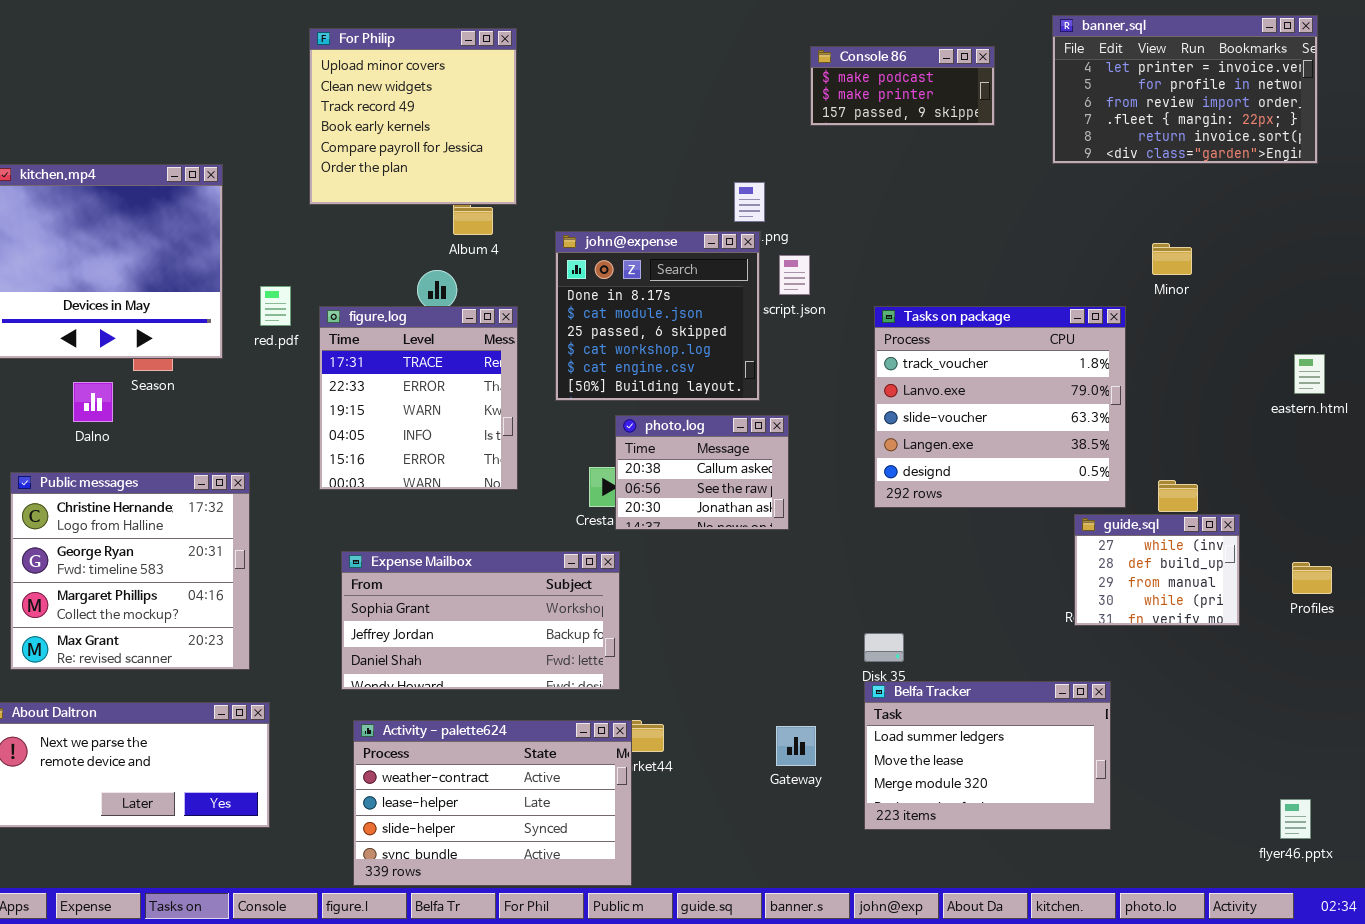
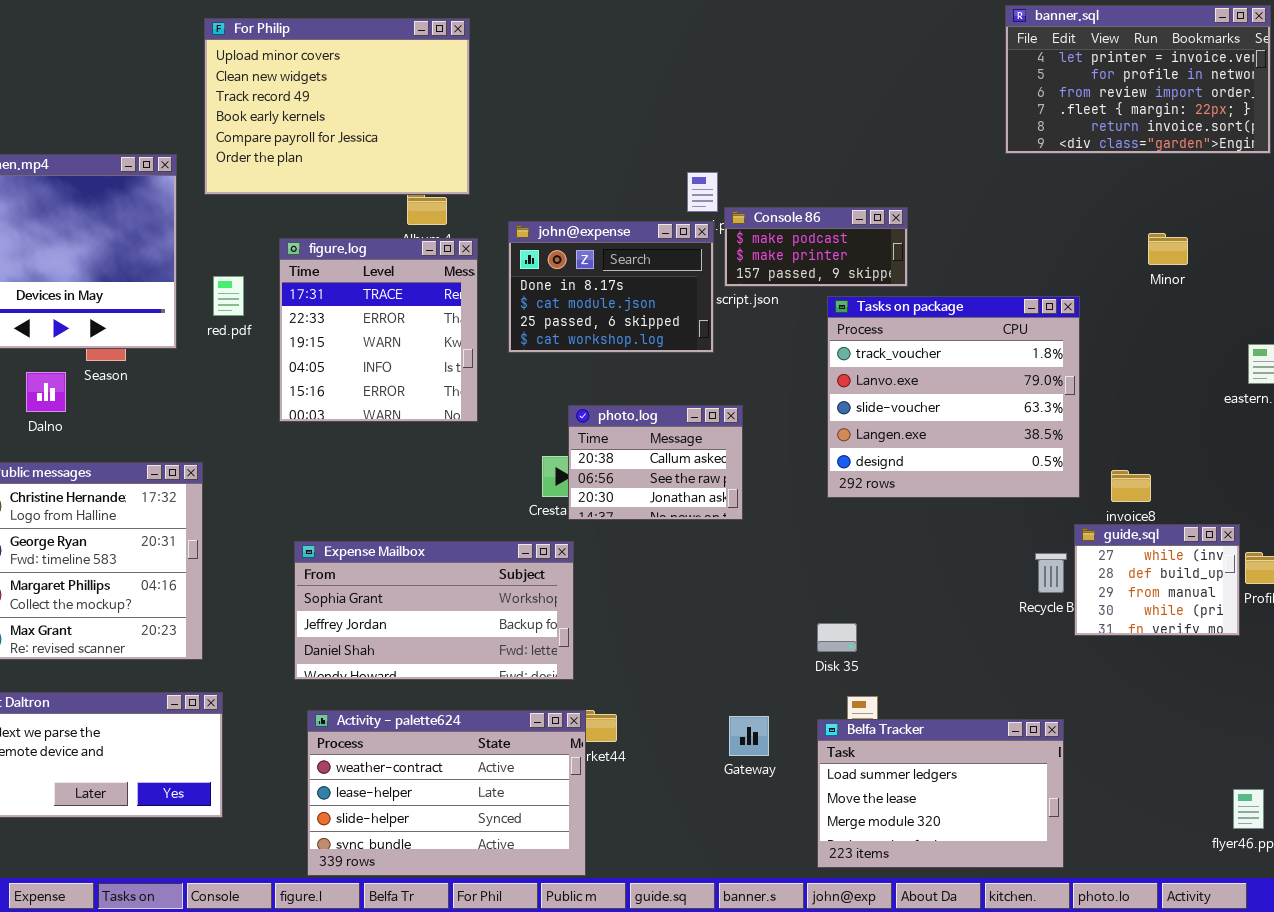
For Philip: [309,28,517,205] -> [204,18,470,195], resized
Console 86: [810,46,995,126] -> [724,207,908,287], moved
john@expense: [555,231,760,401] -> [508,221,714,353], resized
Minor: [1152,243,1192,275] -> [1148,233,1188,265], moved
figure.log: [319,306,518,490] -> [279,238,478,422], moved
guide.sql: [1074,514,1240,626] -> [1074,524,1240,636], moved
Belfa Tracker: [864,681,1111,830] -> [817,719,1064,868], moved

